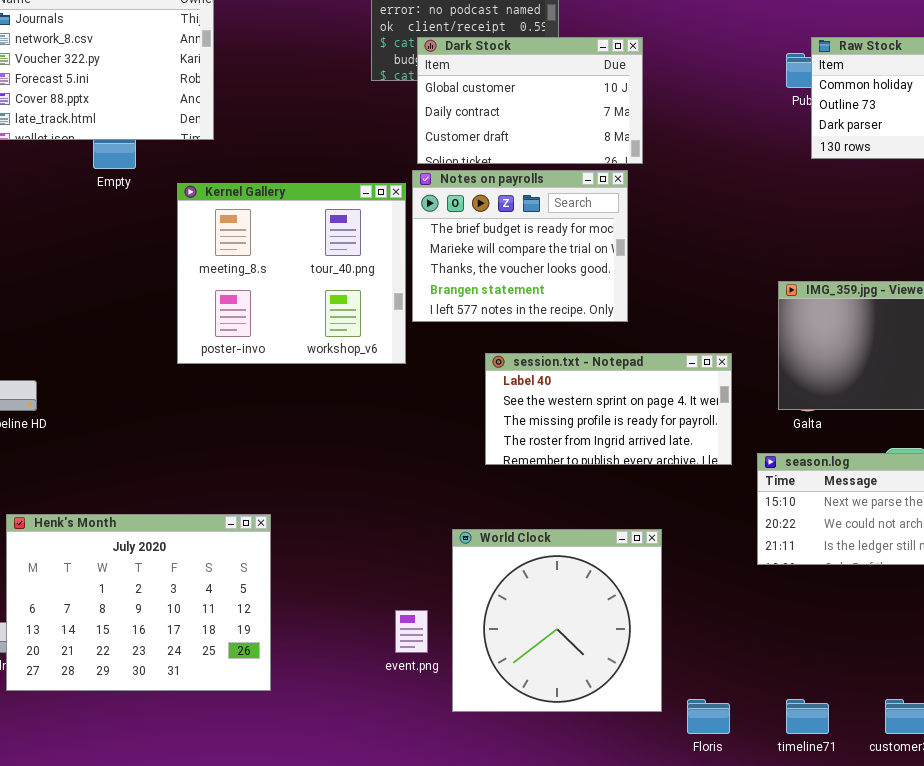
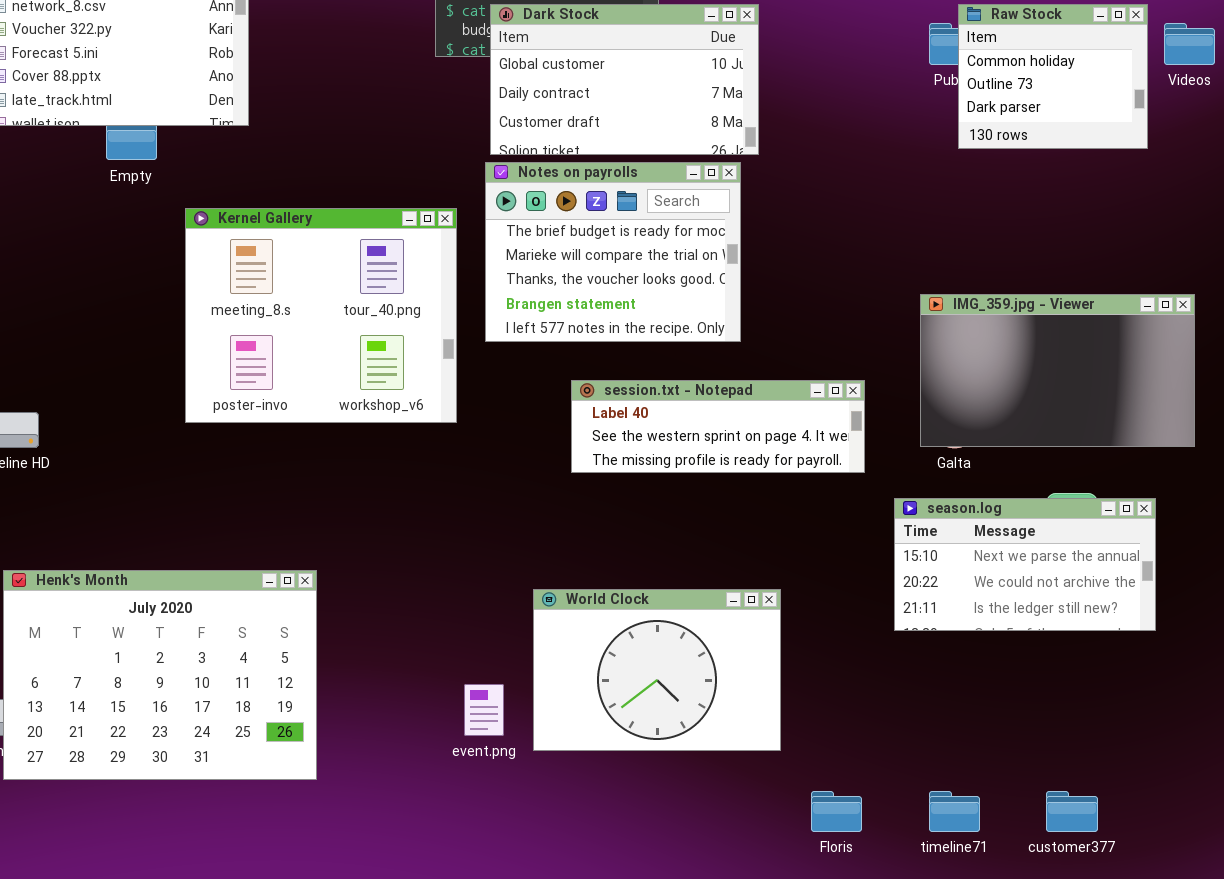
Kernel Gallery: [177,183,406,364] -> [185,208,457,423], moved
session.txt - Notepad: [485,353,732,465] -> [571,380,865,473], resized
World Clock: [452,529,662,712] -> [533,589,781,751], resized

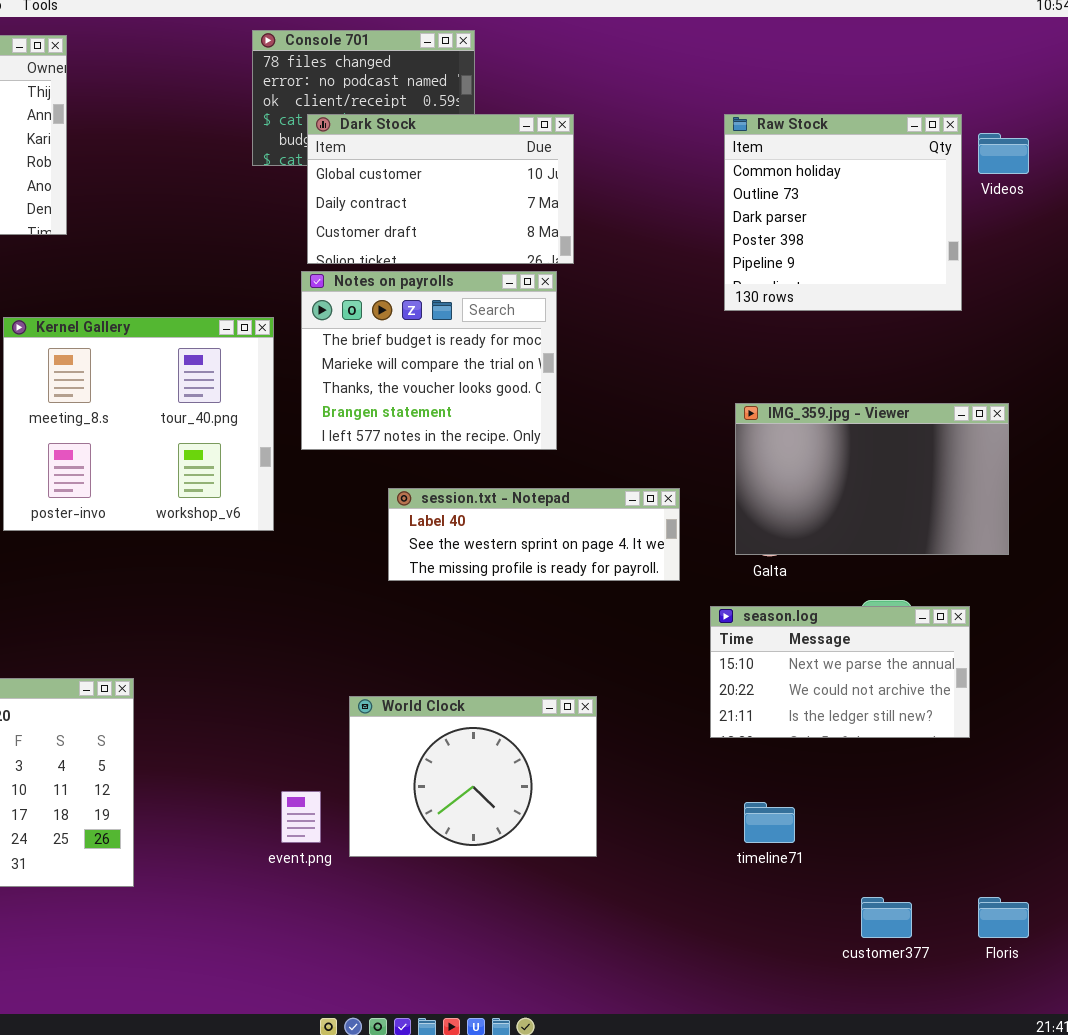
Raw Stock: [958,4,1148,149] -> [724,114,962,311], resized
Floris: [811,791,862,832] -> [978,897,1029,938], moved
timeline71: [929,791,980,832] -> [744,802,795,843], moved

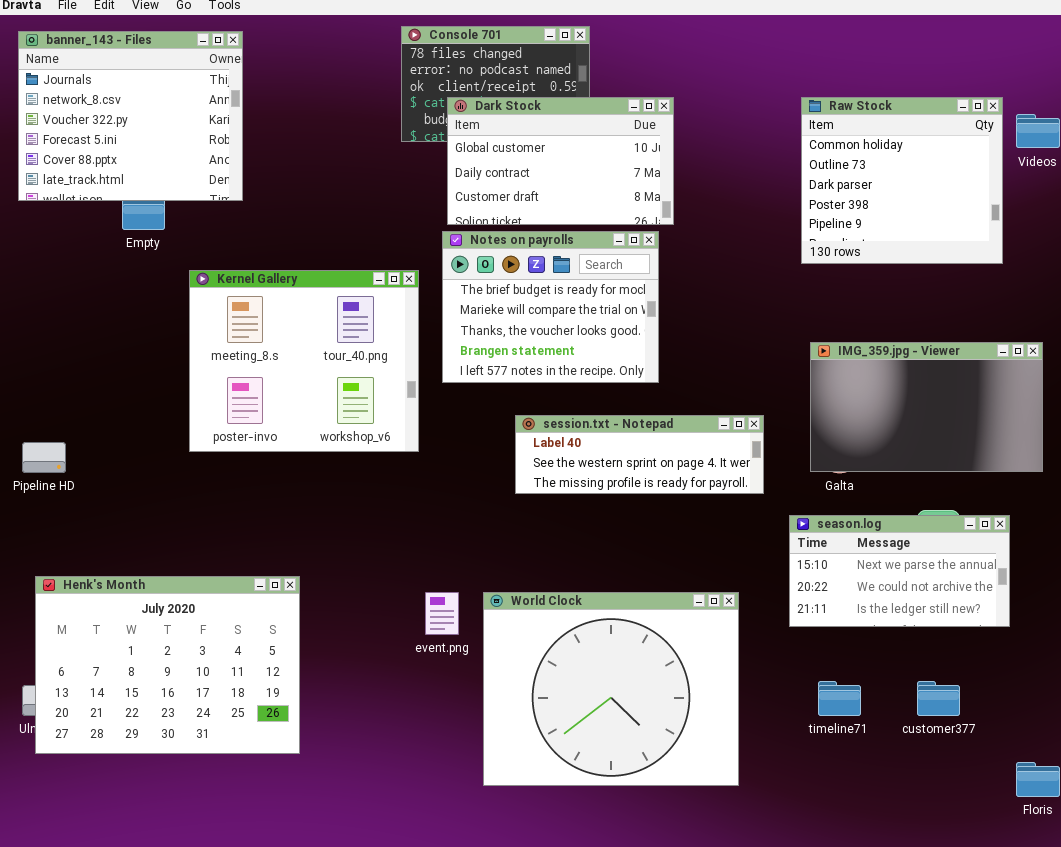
World Clock: [349,696,597,857] -> [483,592,739,786], resized
event.png: [281,791,321,843] -> [425,592,459,635], moved
customer377: [861,897,912,938] -> [917,681,960,716], moved

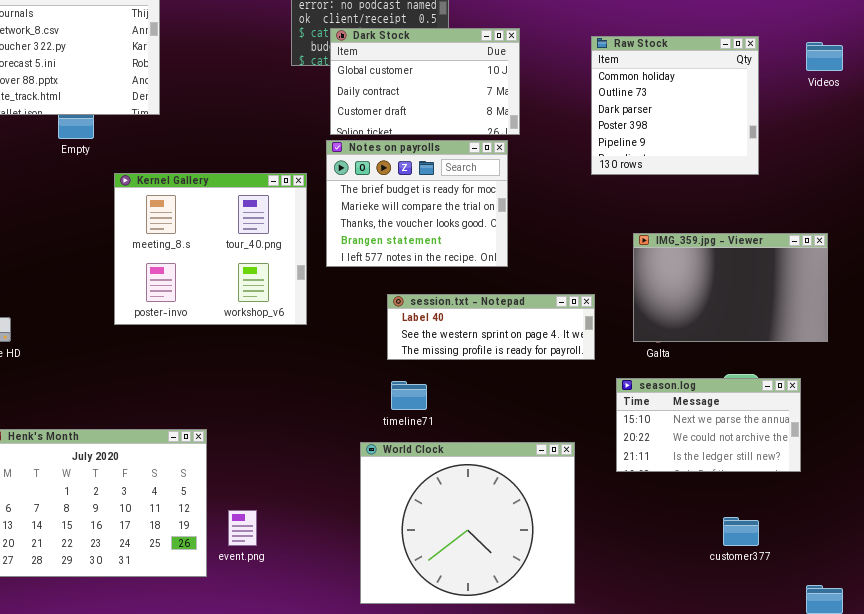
Raw Stock: [801,97,1003,264] -> [591,36,759,175], moved
event.png: [425,592,459,635] -> [228,510,257,546], moved
timeline71: [818,681,861,716] -> [391,381,427,410], moved

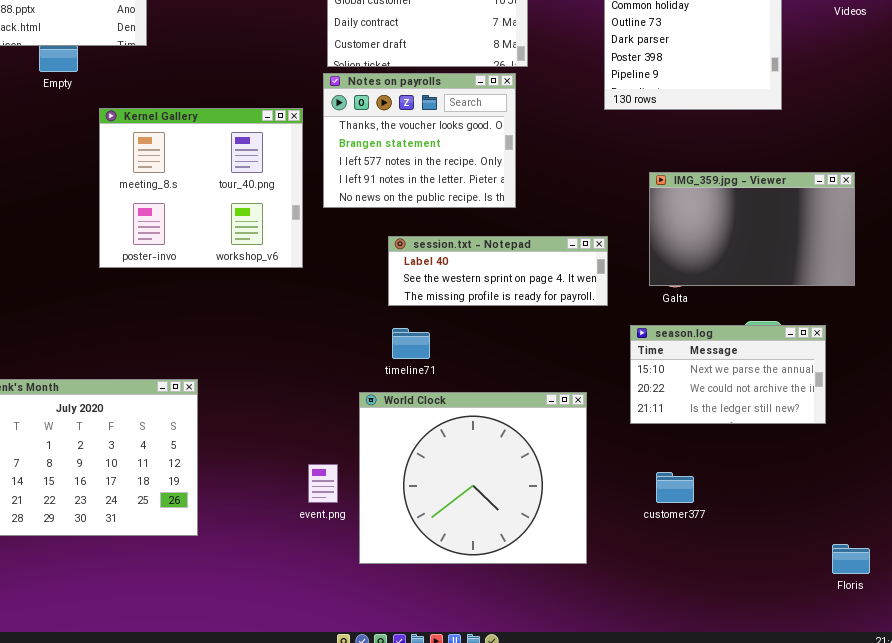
Notes on payrolls: [326,140,508,267] -> [323,73,516,208], scrolled down 2 rows
event.png: [228,510,257,546] -> [308,464,338,503], moved
customer377: [723,517,759,546] -> [656,472,694,503], moved

